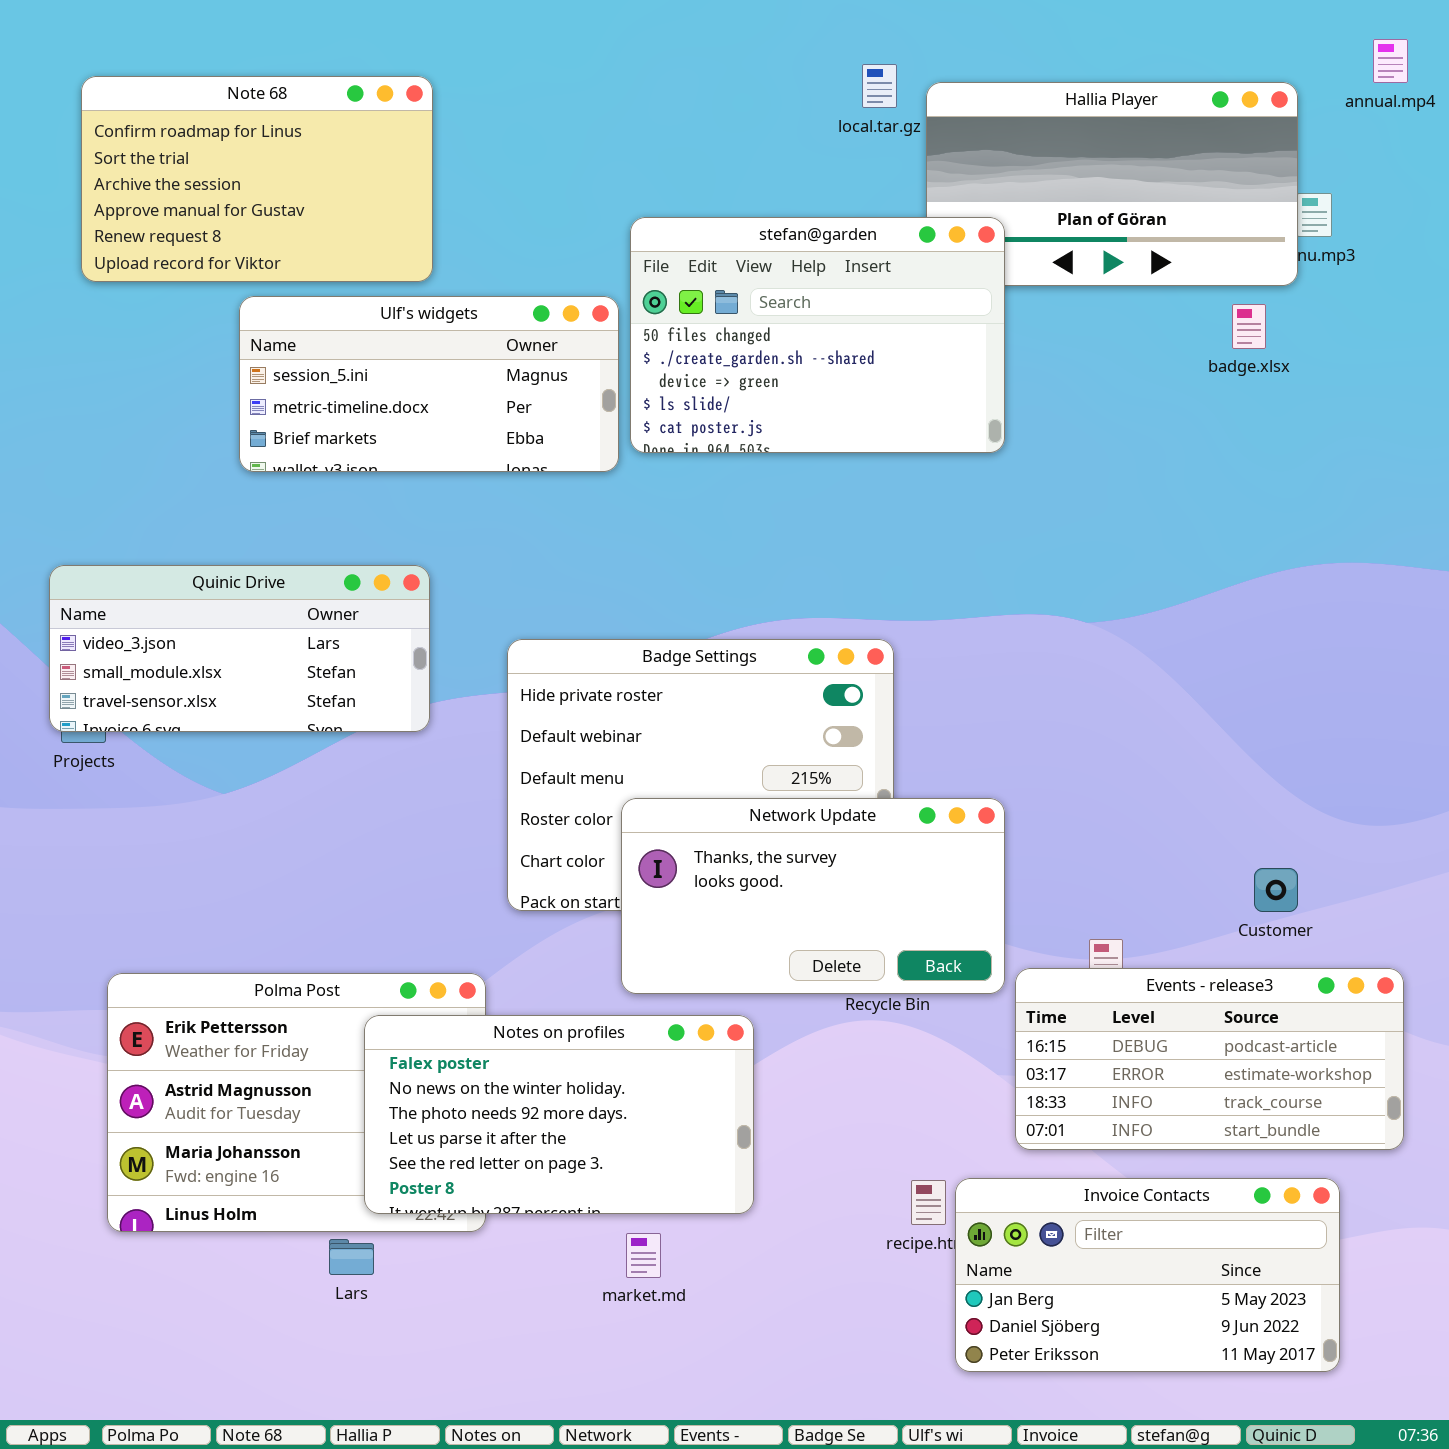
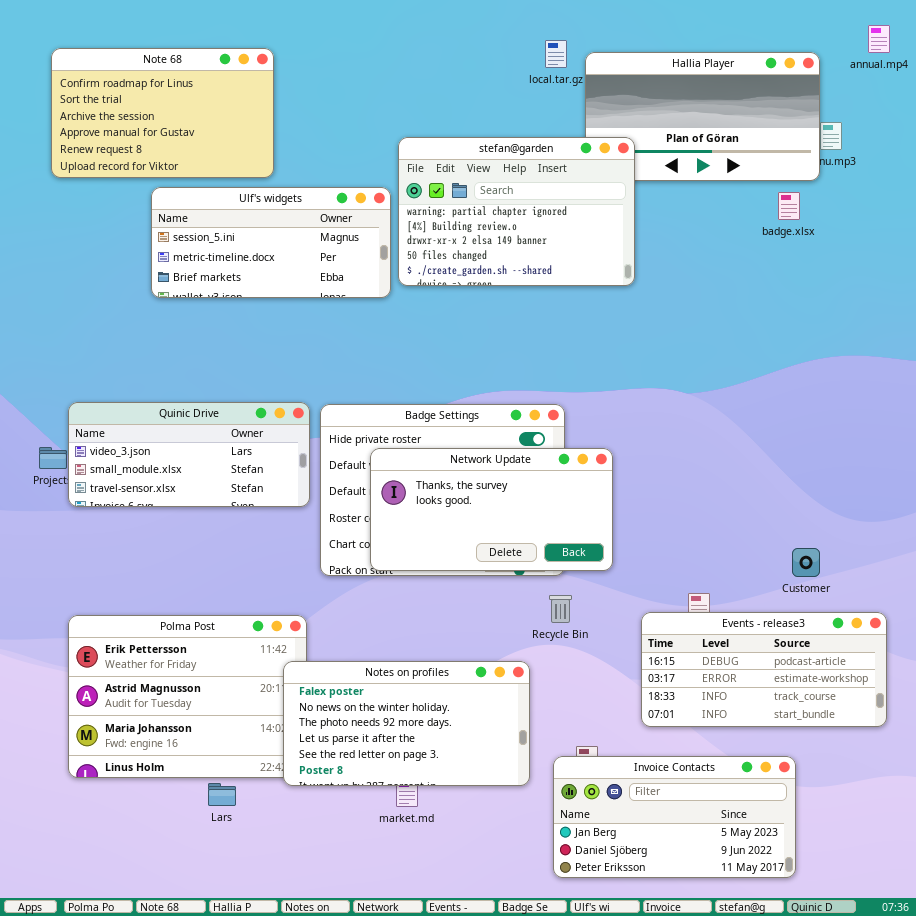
stefan@garden: [630,217,1005,453] -> [398,137,635,286], scrolled up 3 rows
Quinic Drive: [49,565,430,732] -> [68,402,310,507], moved
Network Update: [621,798,1005,994] -> [370,448,613,571], moved
Notes on profiles: [364,1015,754,1214] -> [283,661,530,786], moved
Invoice Contacts: [955,1178,1340,1372] -> [553,756,796,878], moved

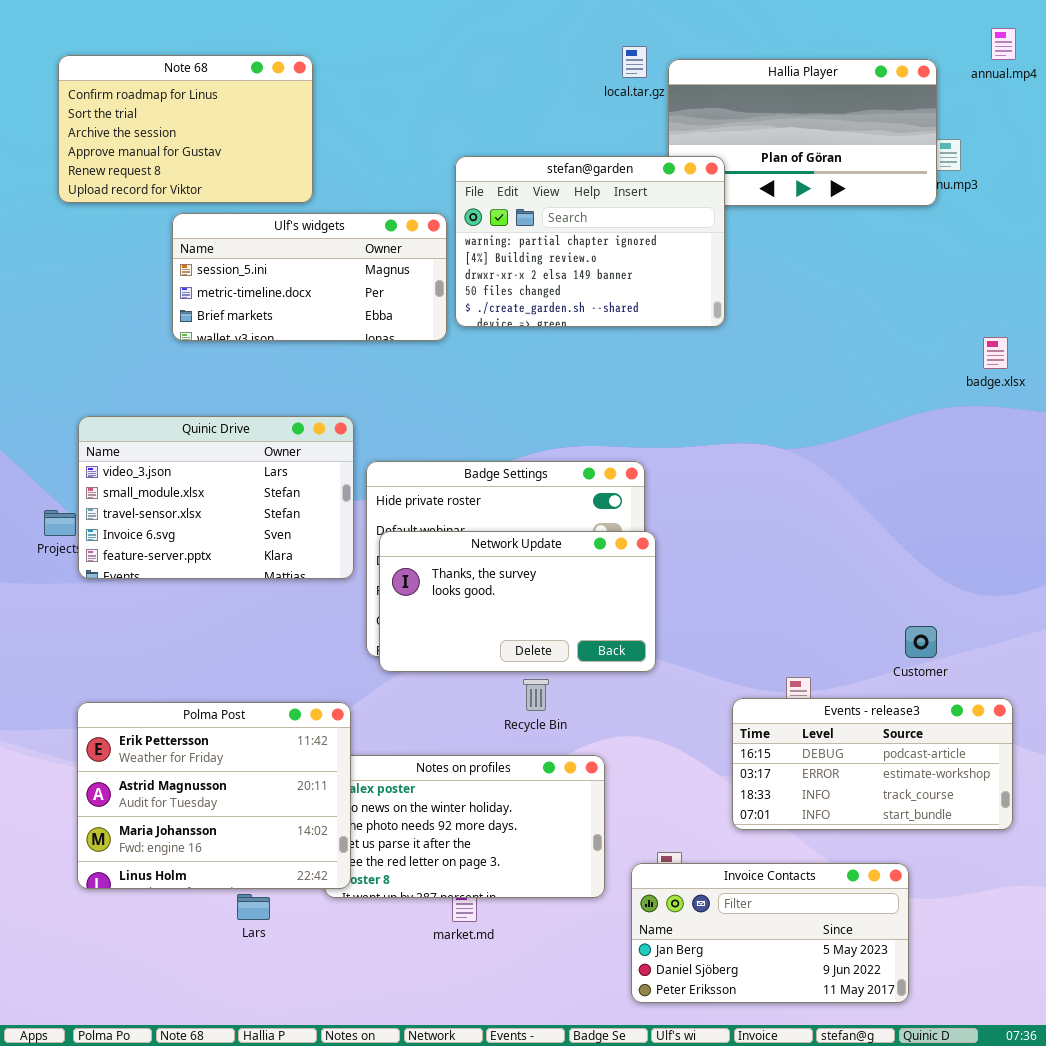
badge.xlsx: [778,192,800,220] -> [983,337,1008,369], moved
Quinic Drive: [68,402,310,507] -> [78,416,354,579], resized
Network Update: [370,448,613,571] -> [379,531,656,672], moved
Recycle Bin: [549,595,572,623] -> [523,679,549,711], moved
Polma Post: [68,615,307,778] -> [77,702,351,889], raised

